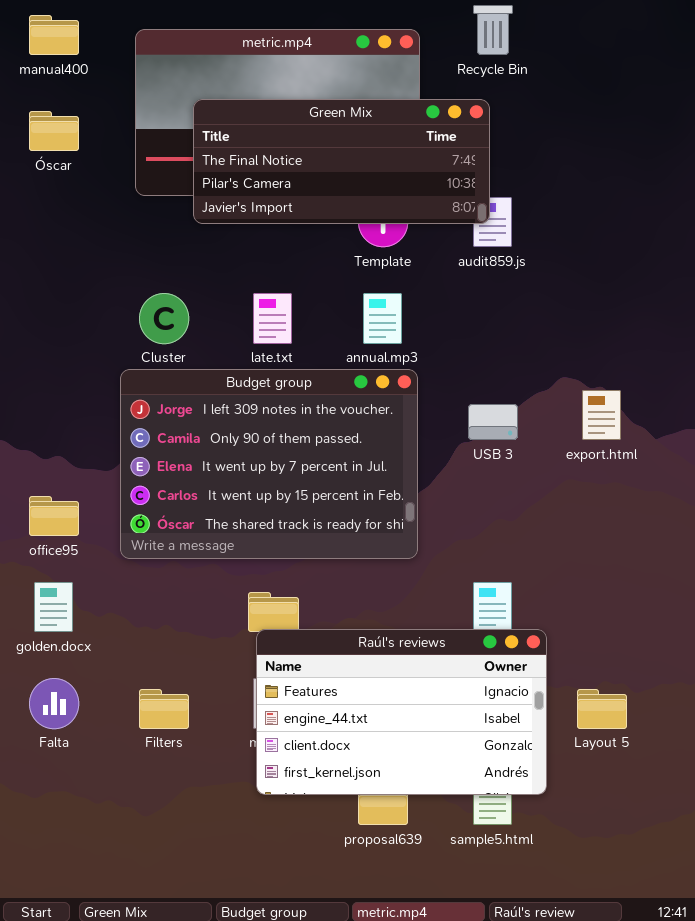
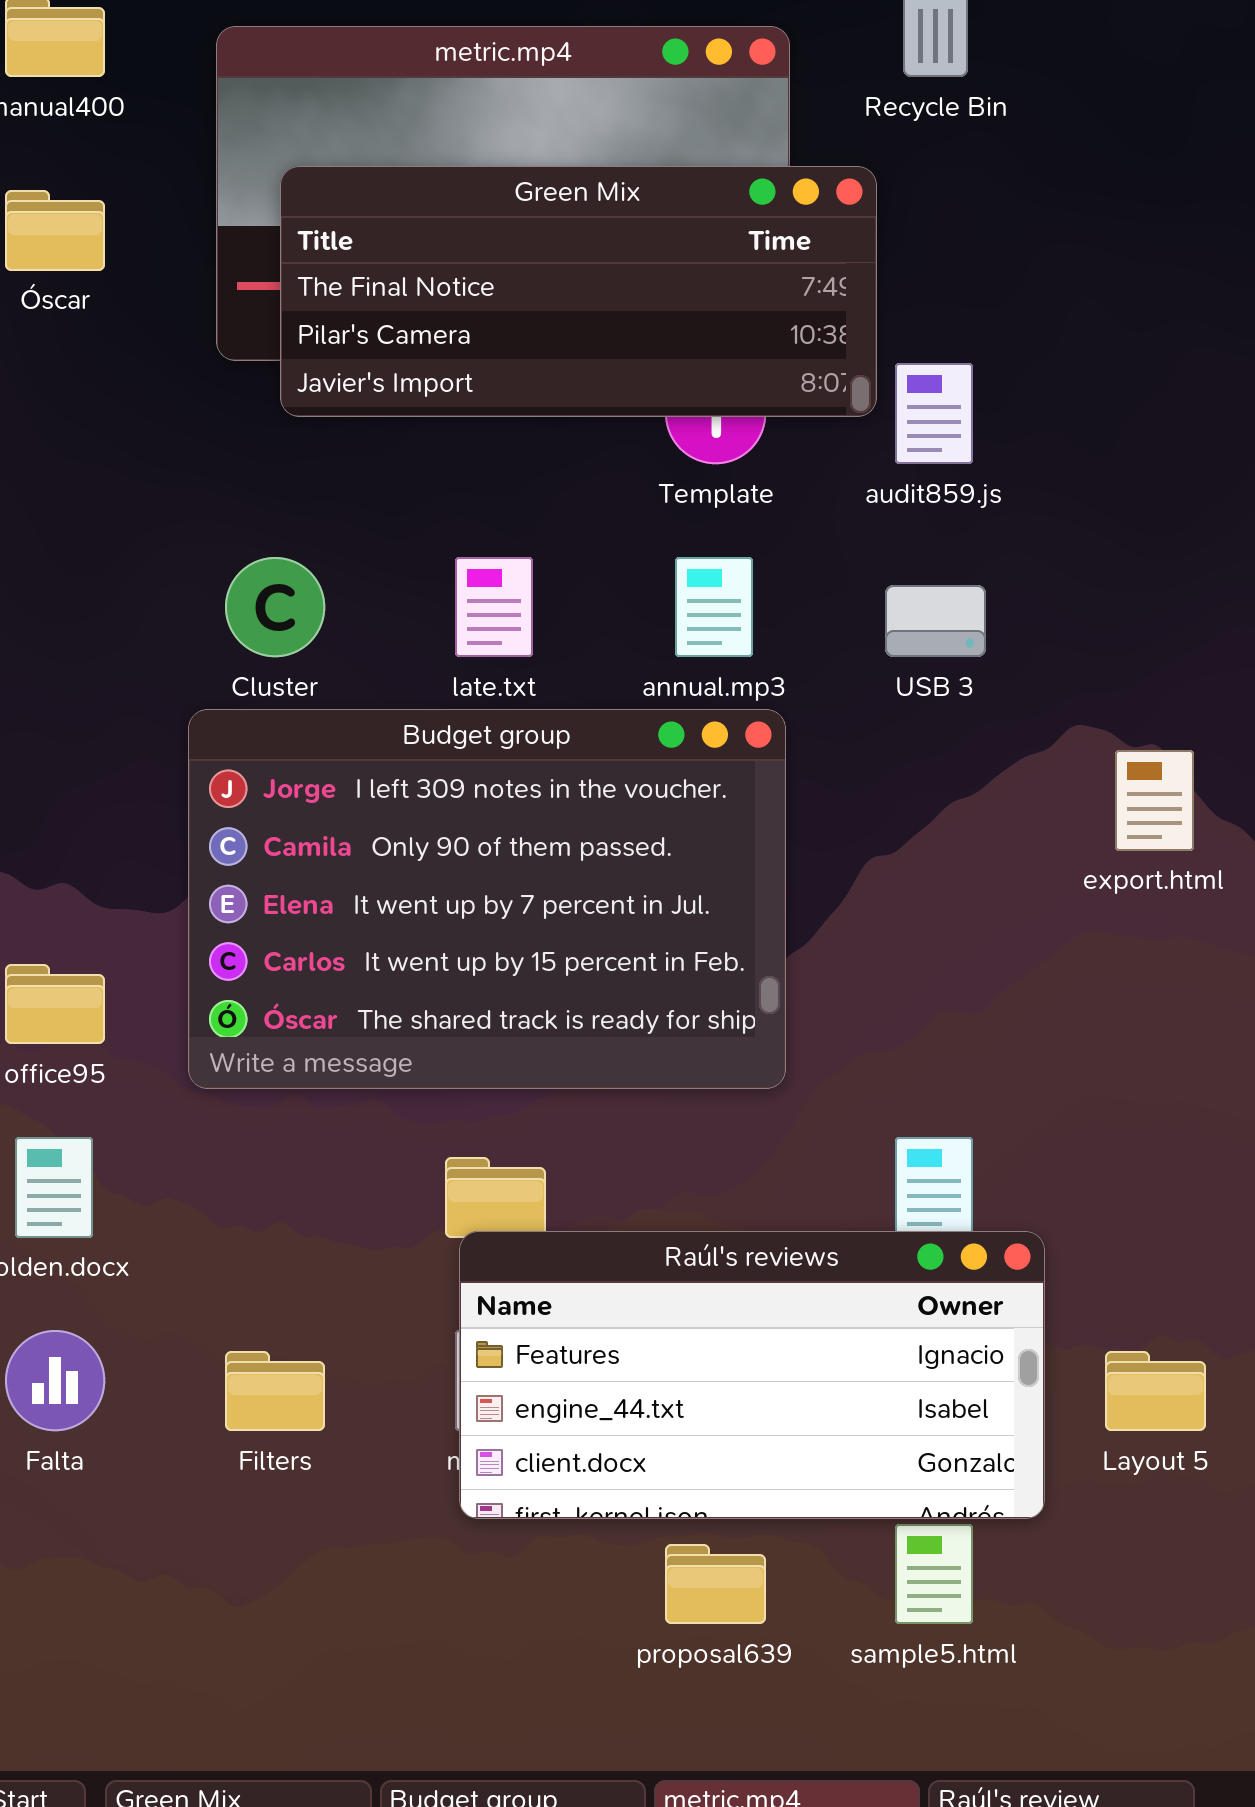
Green Mix: [193,99,490,224] -> [280,166,877,417], moved
USB 3: [468,404,518,440] -> [885,585,986,657], moved
Raúl's reviews: [256,629,547,795] -> [459,1231,1045,1519], resized

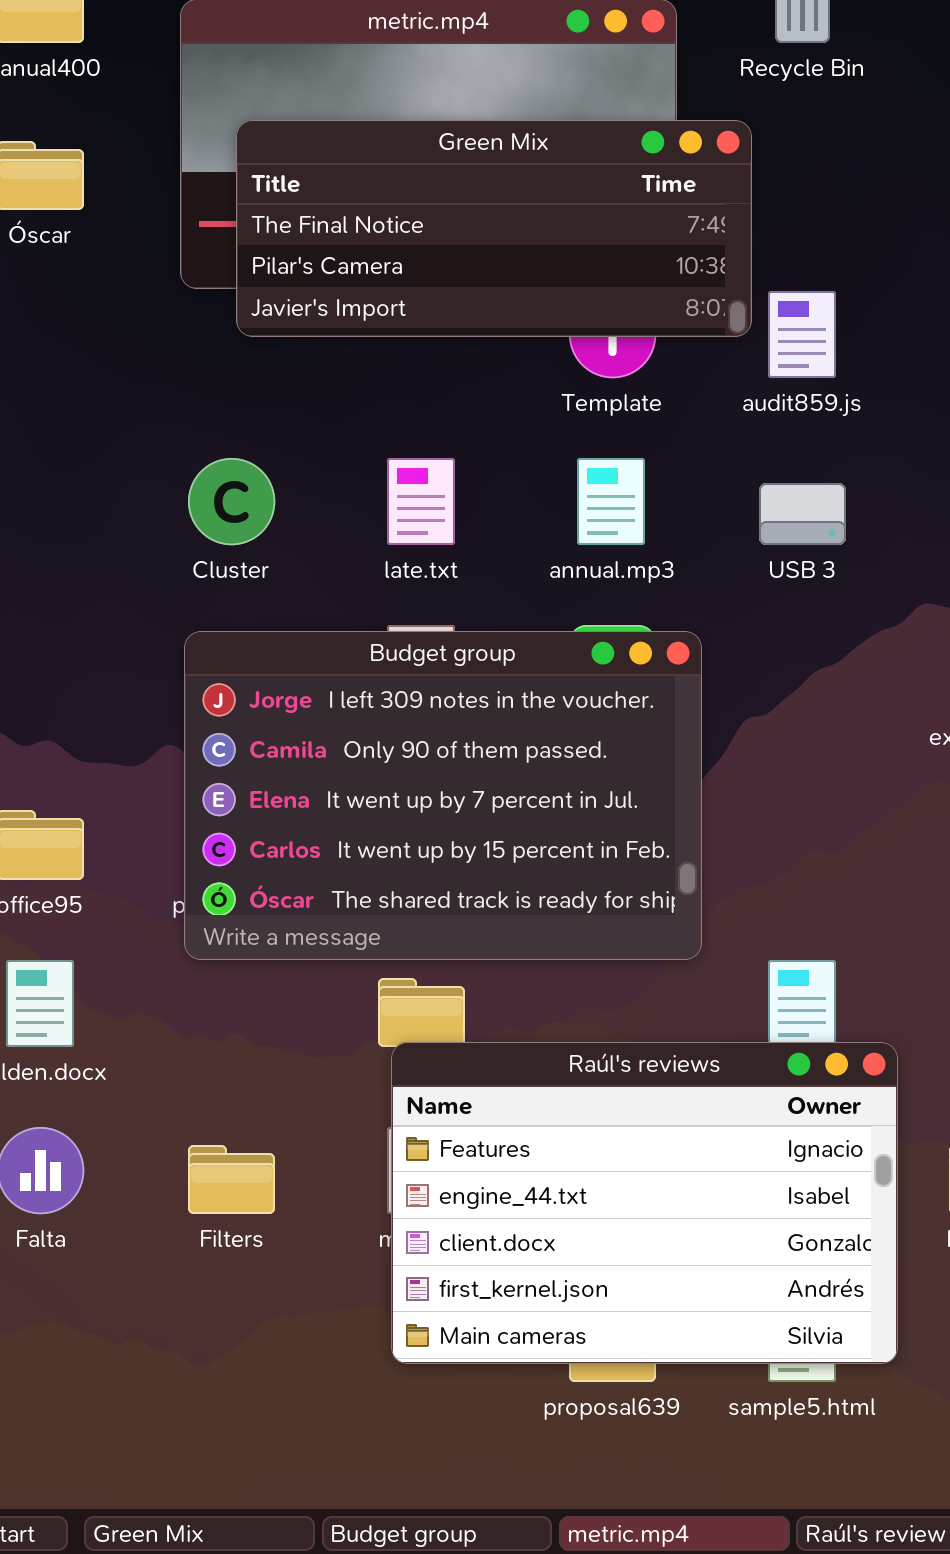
Budget group: [188,709,786,1089] -> [184,631,702,960], moved
Raúl's reviews: [459,1231,1045,1519] -> [391,1042,898,1364], resized

